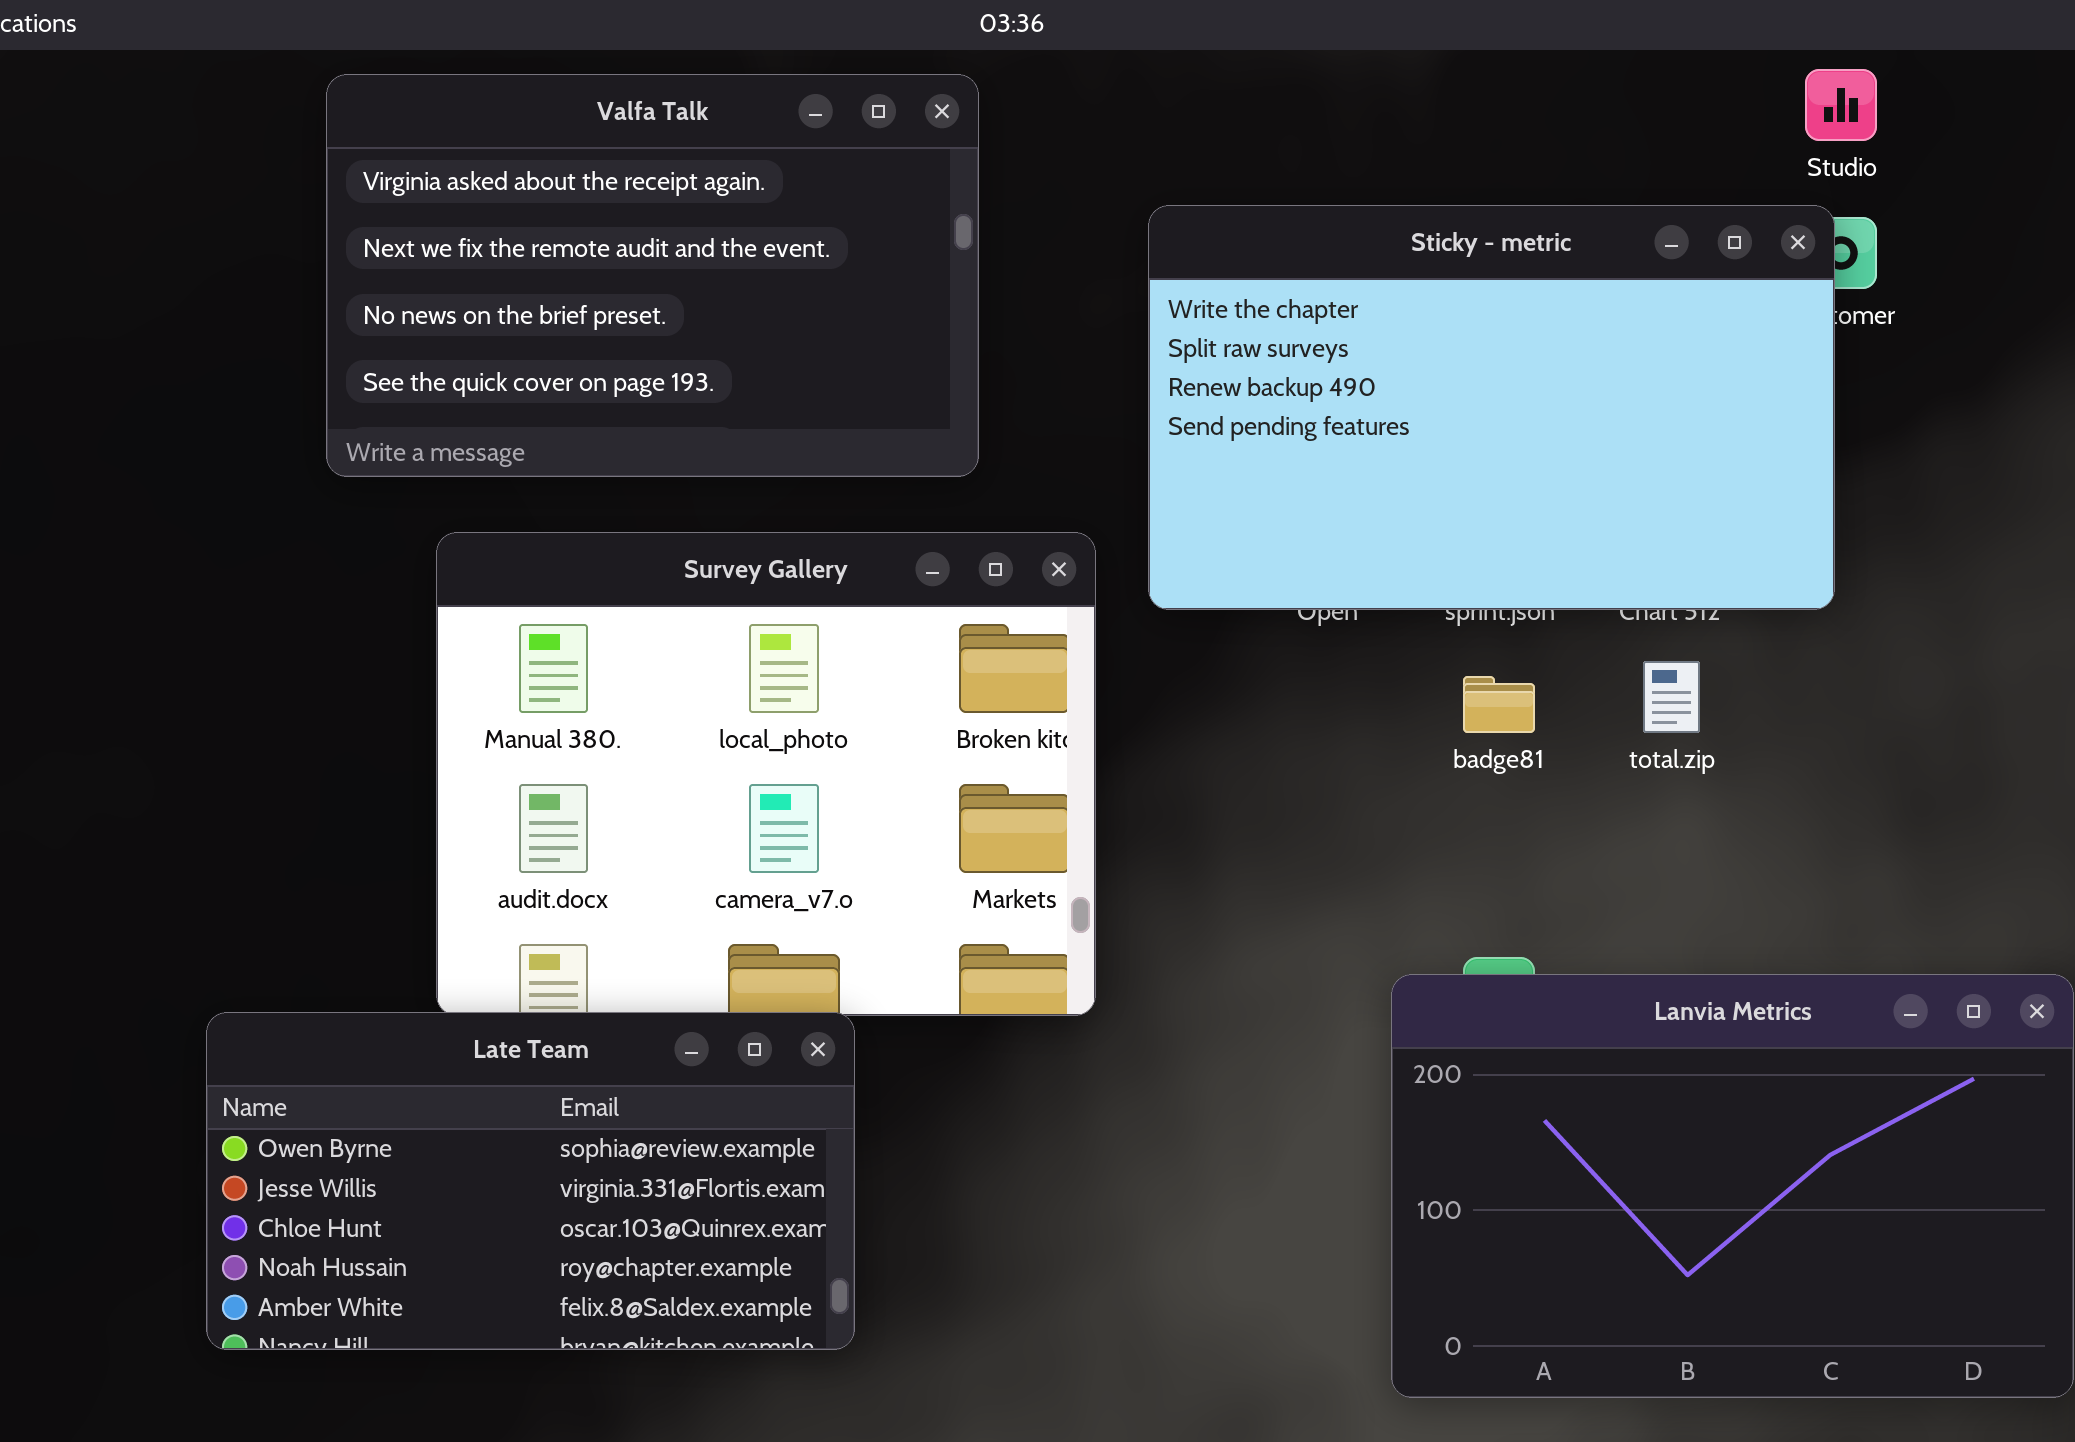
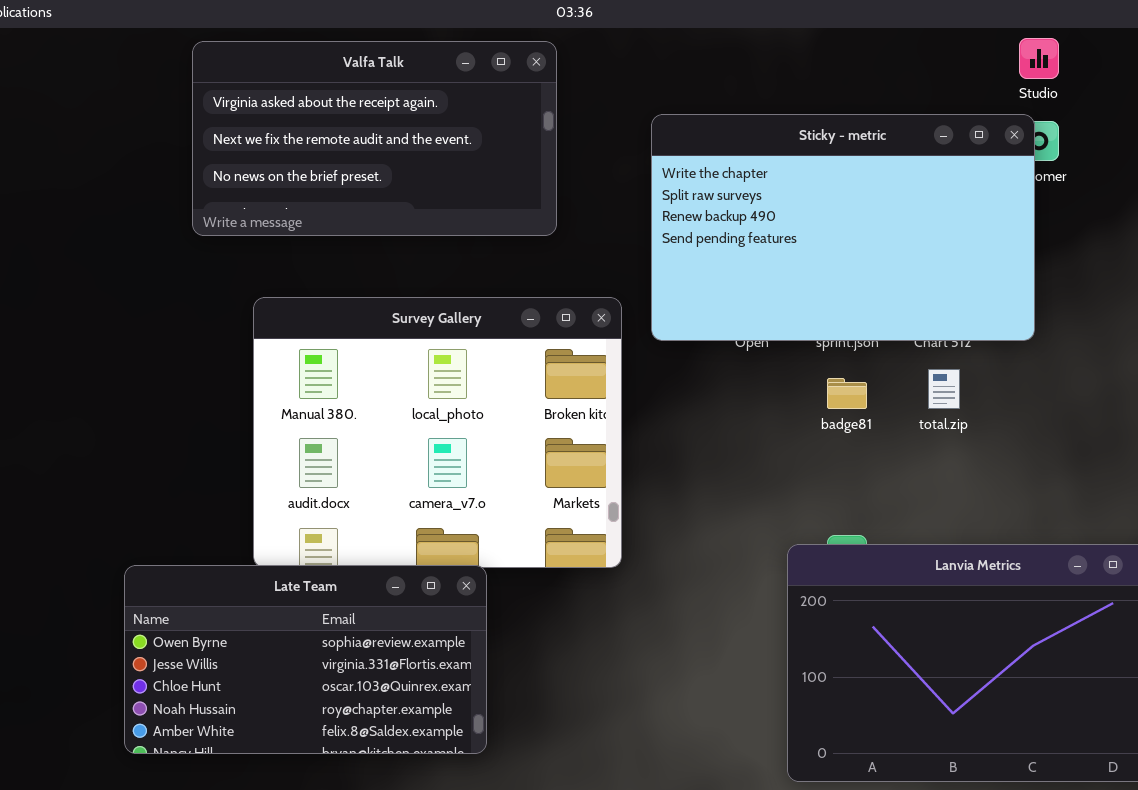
Valfa Talk: [326,74,979,477] -> [192,41,557,236], resized

